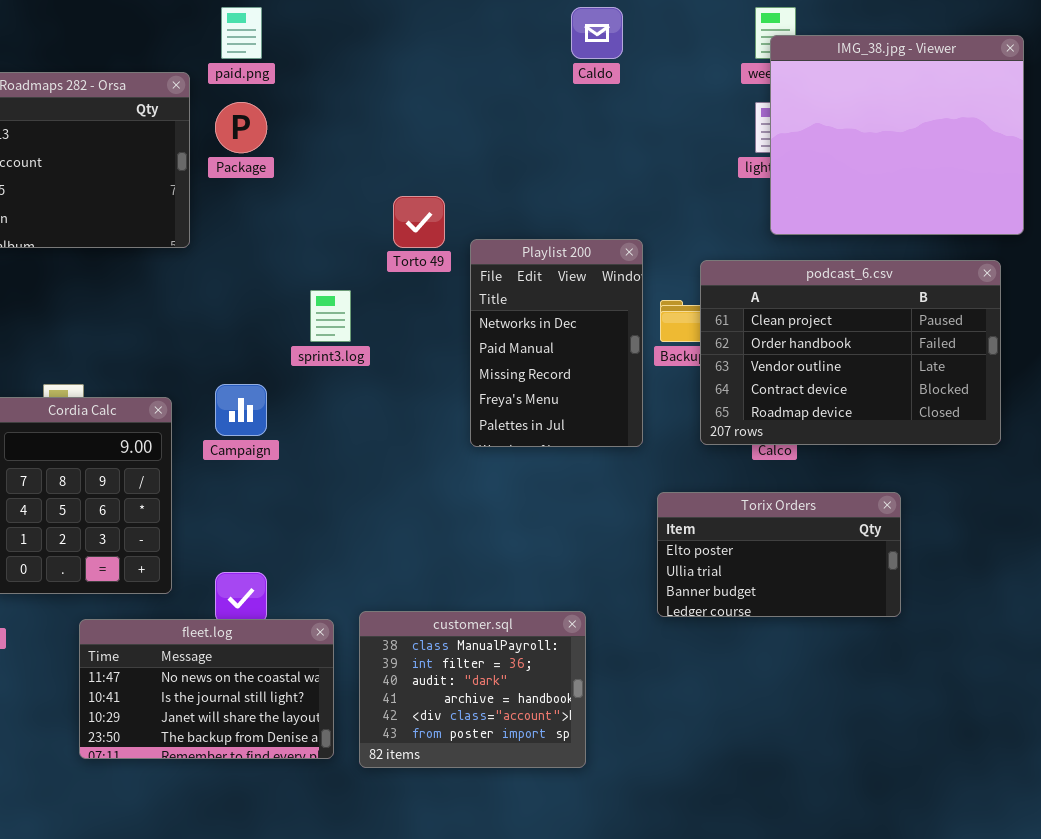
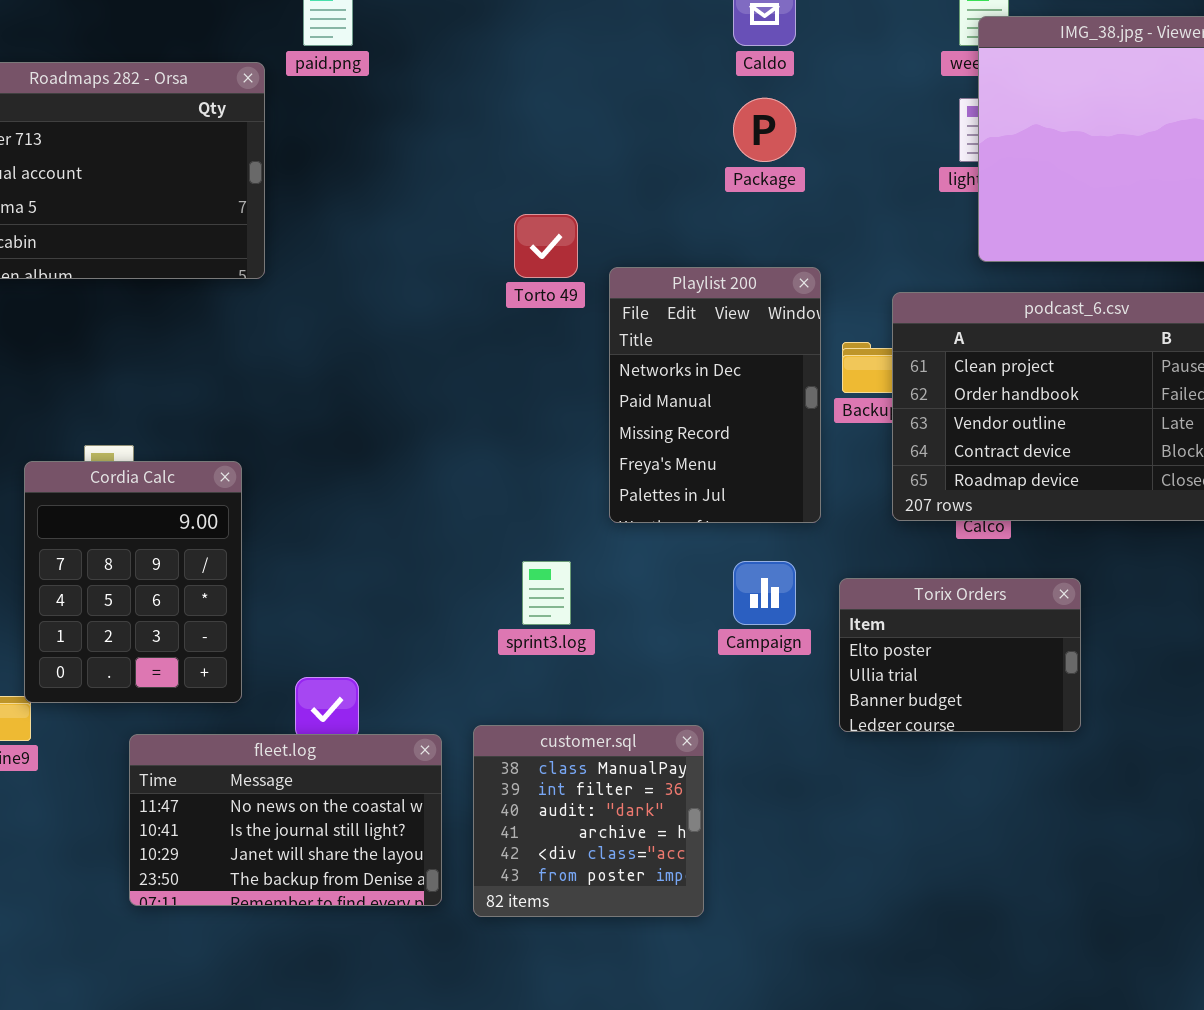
Package: [215,102,267,153] -> [733,98,796,162], moved
sprint3.log: [310,290,351,342] -> [522,561,571,625], moved
Campaign: [215,384,267,436] -> [733,561,796,625], moved
Torix Orders: [657,492,901,617] -> [839,578,1081,732], resized
customer.sql: [359,611,586,768] -> [473,725,704,917], resized

